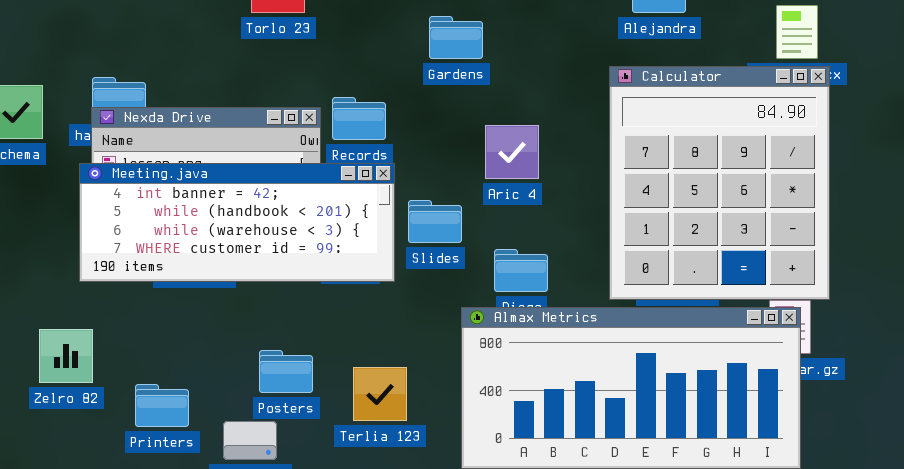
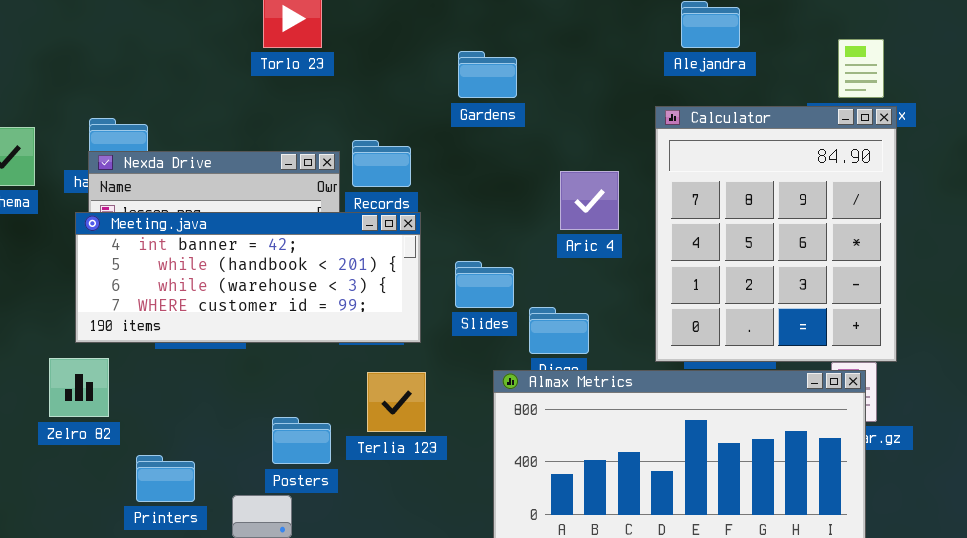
Aric 4: [485,125,539,179] -> [560,171,619,230], moved
Slides: [408,200,462,243] -> [455,261,514,308], moved
Zelro 82: [39,329,93,383] -> [49,358,109,417], moved
Terlia 123: [353,367,407,421] -> [367,372,426,432], moved

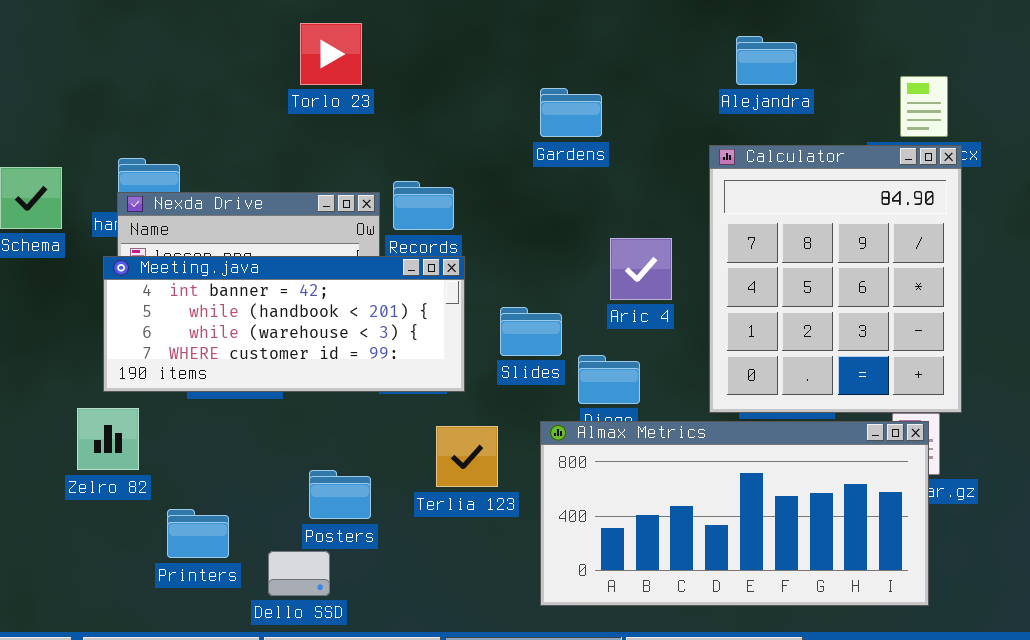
Gardens: [458,51,517,98] -> [540,88,602,137], moved
Aric 4: [560,171,619,230] -> [610,238,672,300], moved
Terlia 123: [367,372,426,432] -> [436,426,498,487], moved

